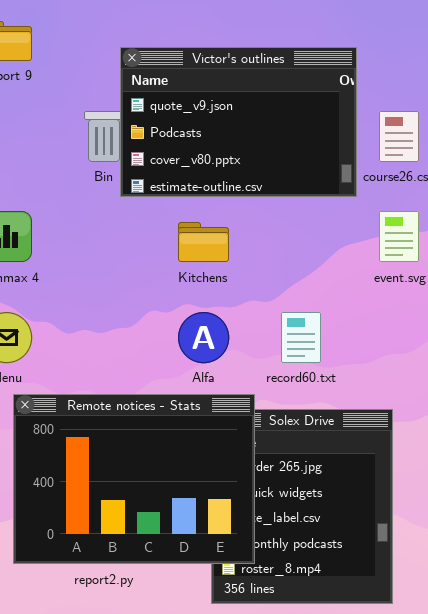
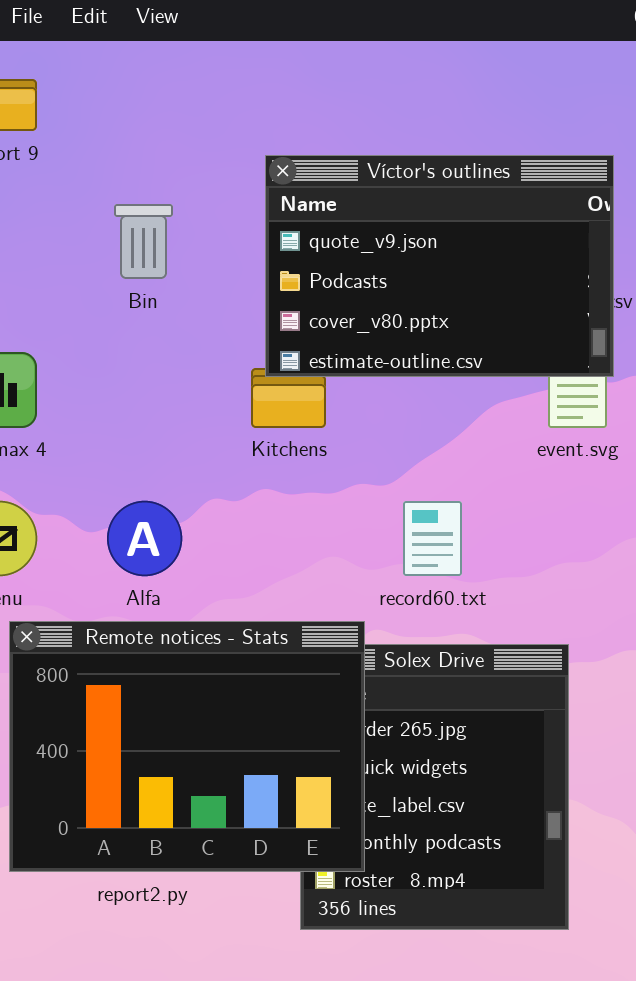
Víctor's outlines: [120,47,357,197] -> [265,155,614,377], moved
Alfa: [178,312,229,363] -> [107,501,182,576], moved

